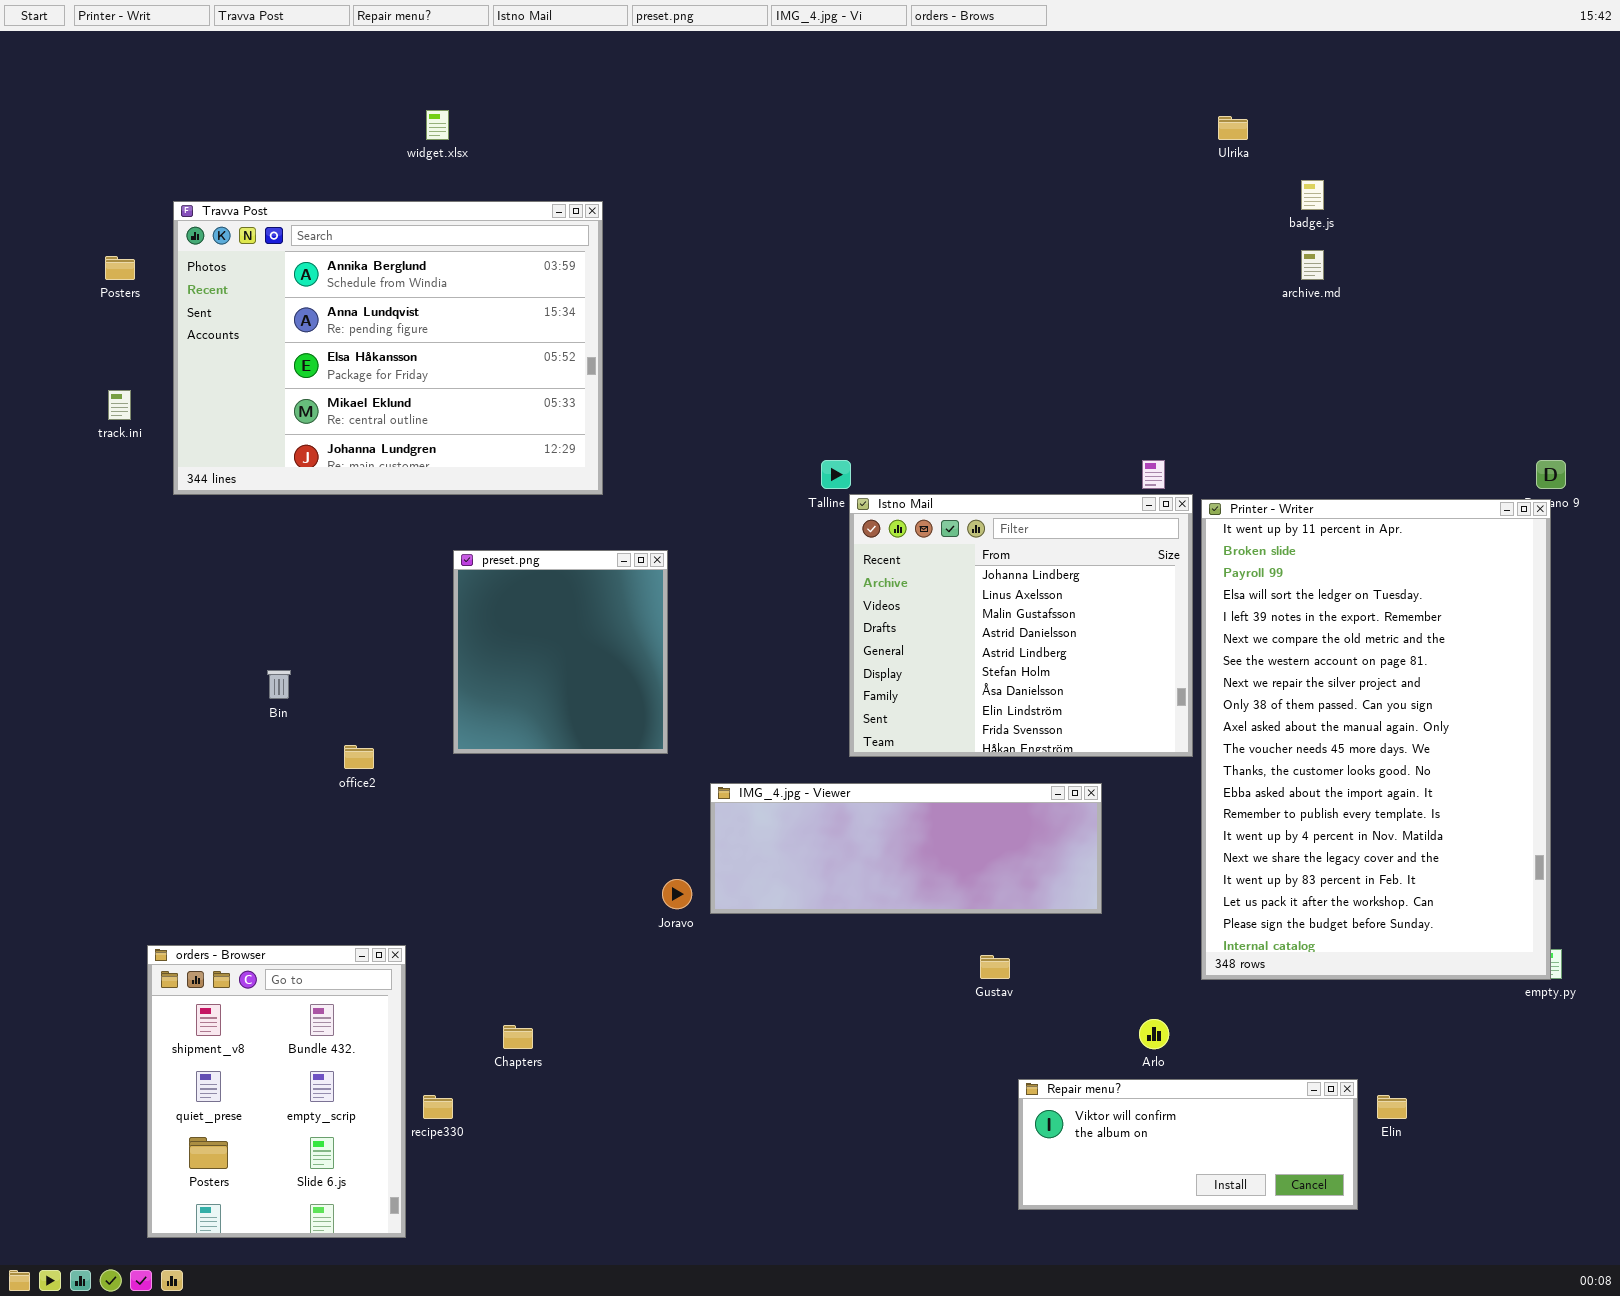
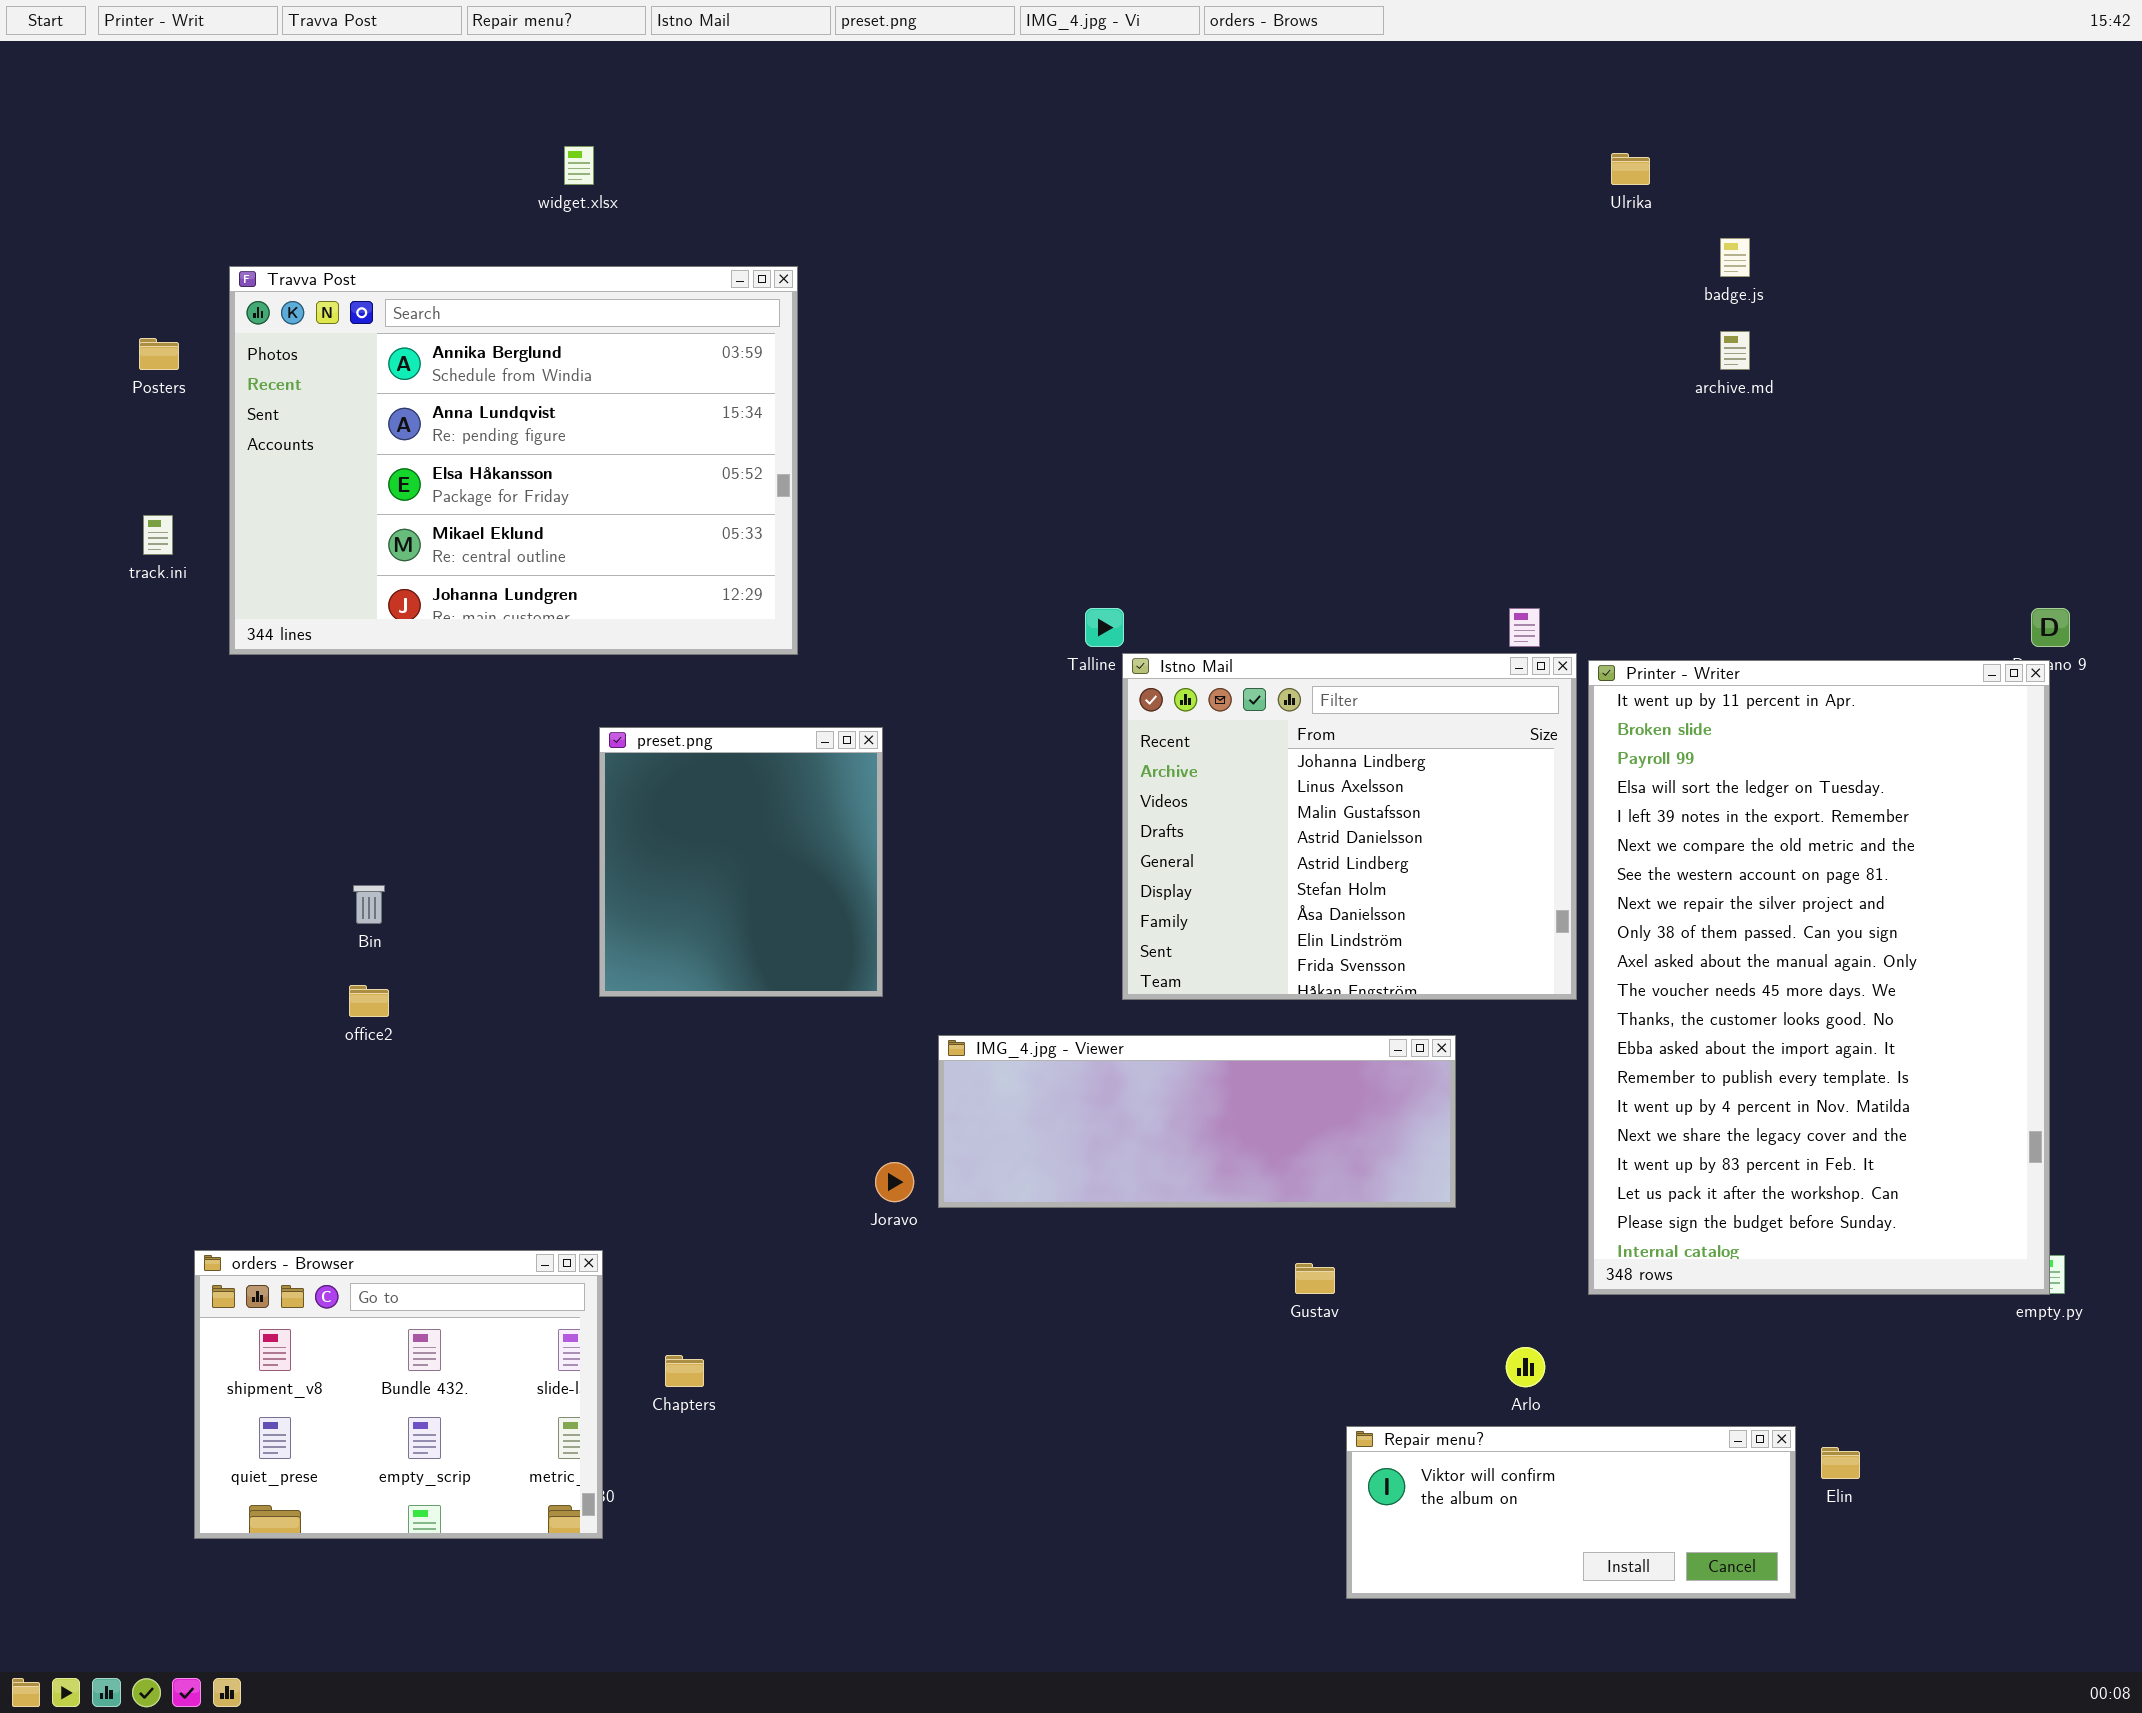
office2: [344,745,374,769] -> [349,985,389,1017], moved
orders - Browser: [147,945,406,1238] -> [194,1250,603,1539], resized

